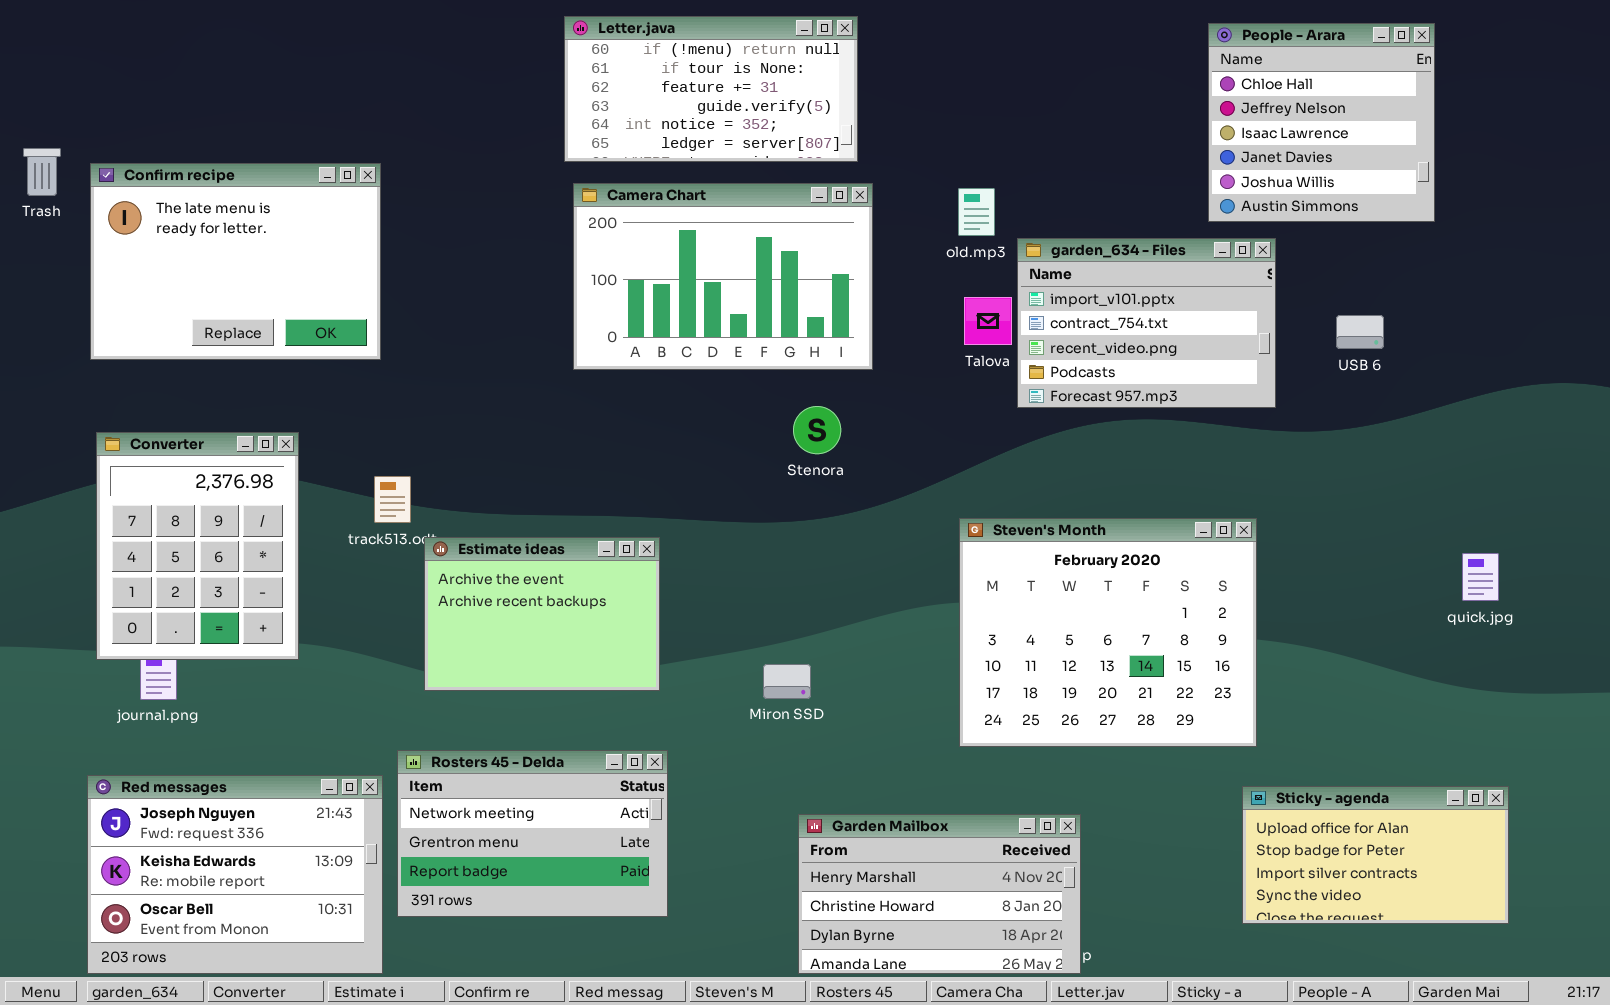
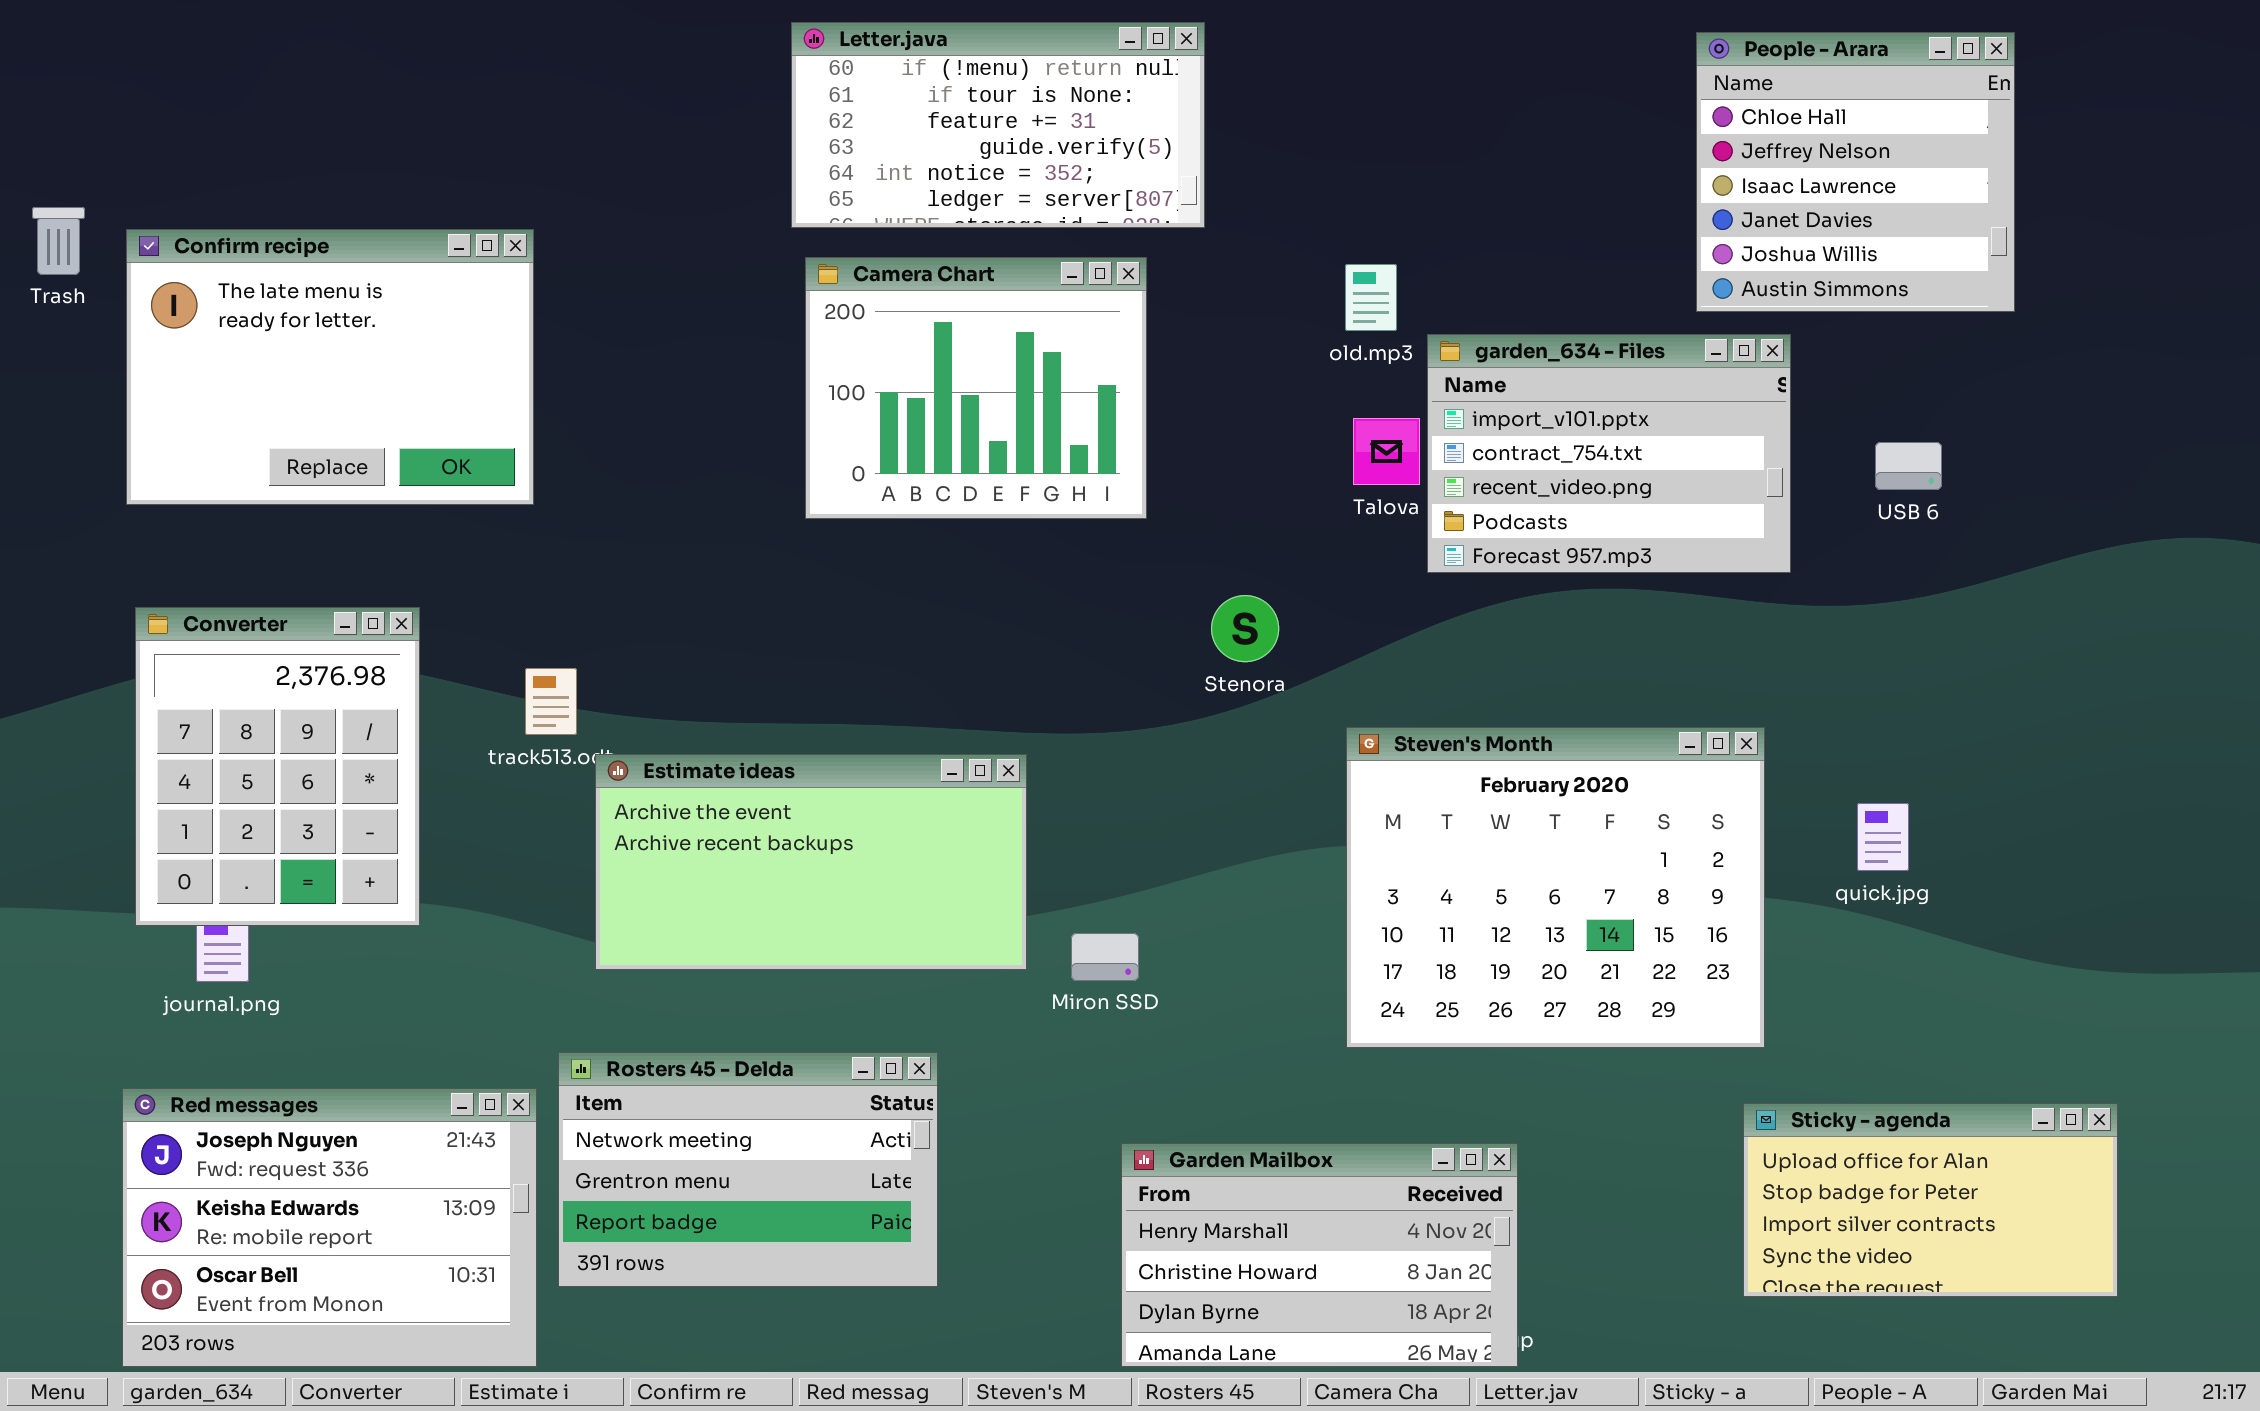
Camera Chart: [573,183,873,370] -> [805,257,1147,519], resized
Stenora: [793,406,841,454] -> [1211,595,1279,662], moved
Estimate ideas: [424,537,660,691] -> [595,754,1027,970], resized
quick.jpg: [1462,553,1499,601] -> [1857,803,1909,871], moved

